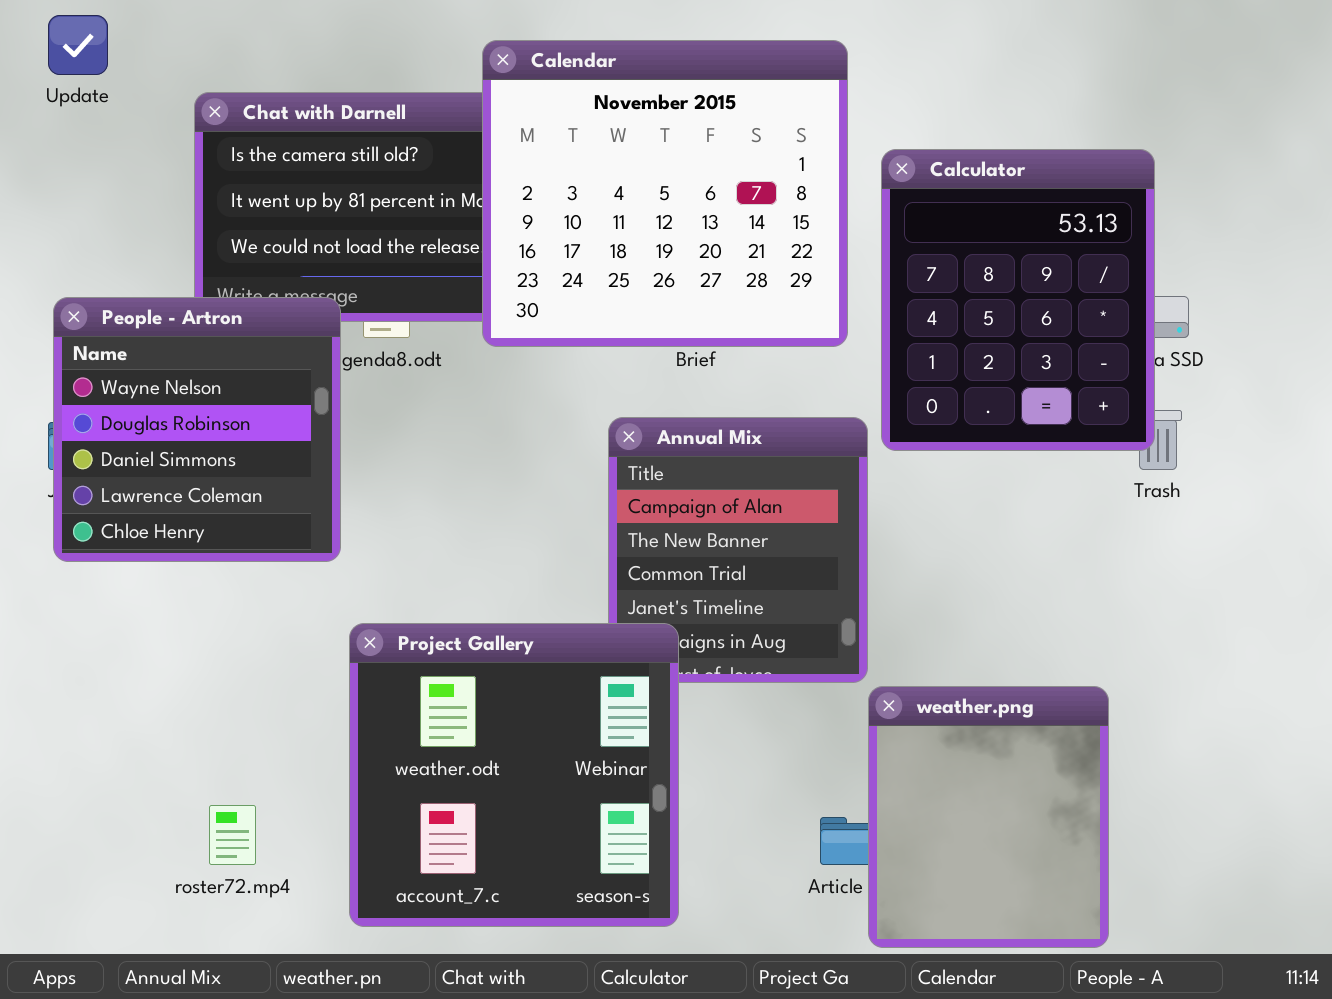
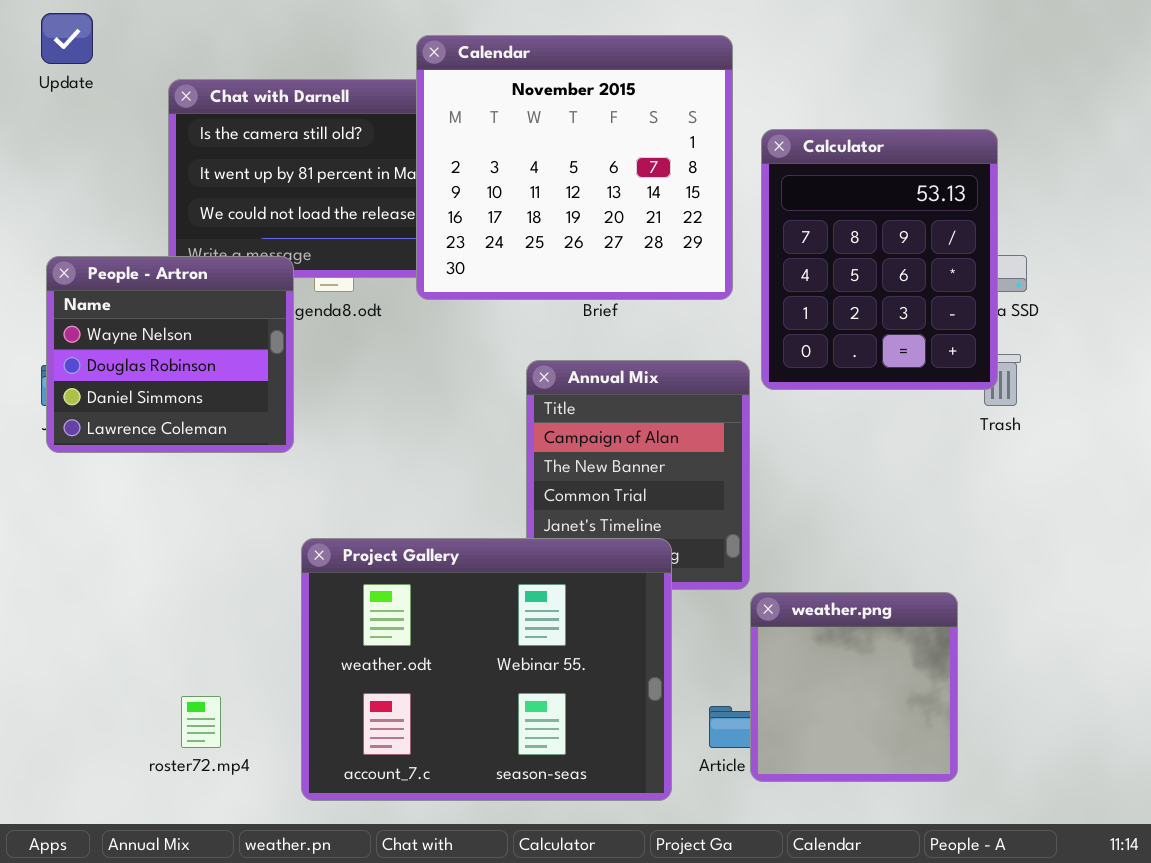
People - Artron: [53,297,341,562] -> [46,256,294,453], resized
Project Gallery: [349,623,679,927] -> [301,538,672,801], resized
weather.png: [868,686,1109,948] -> [750,592,958,782], resized

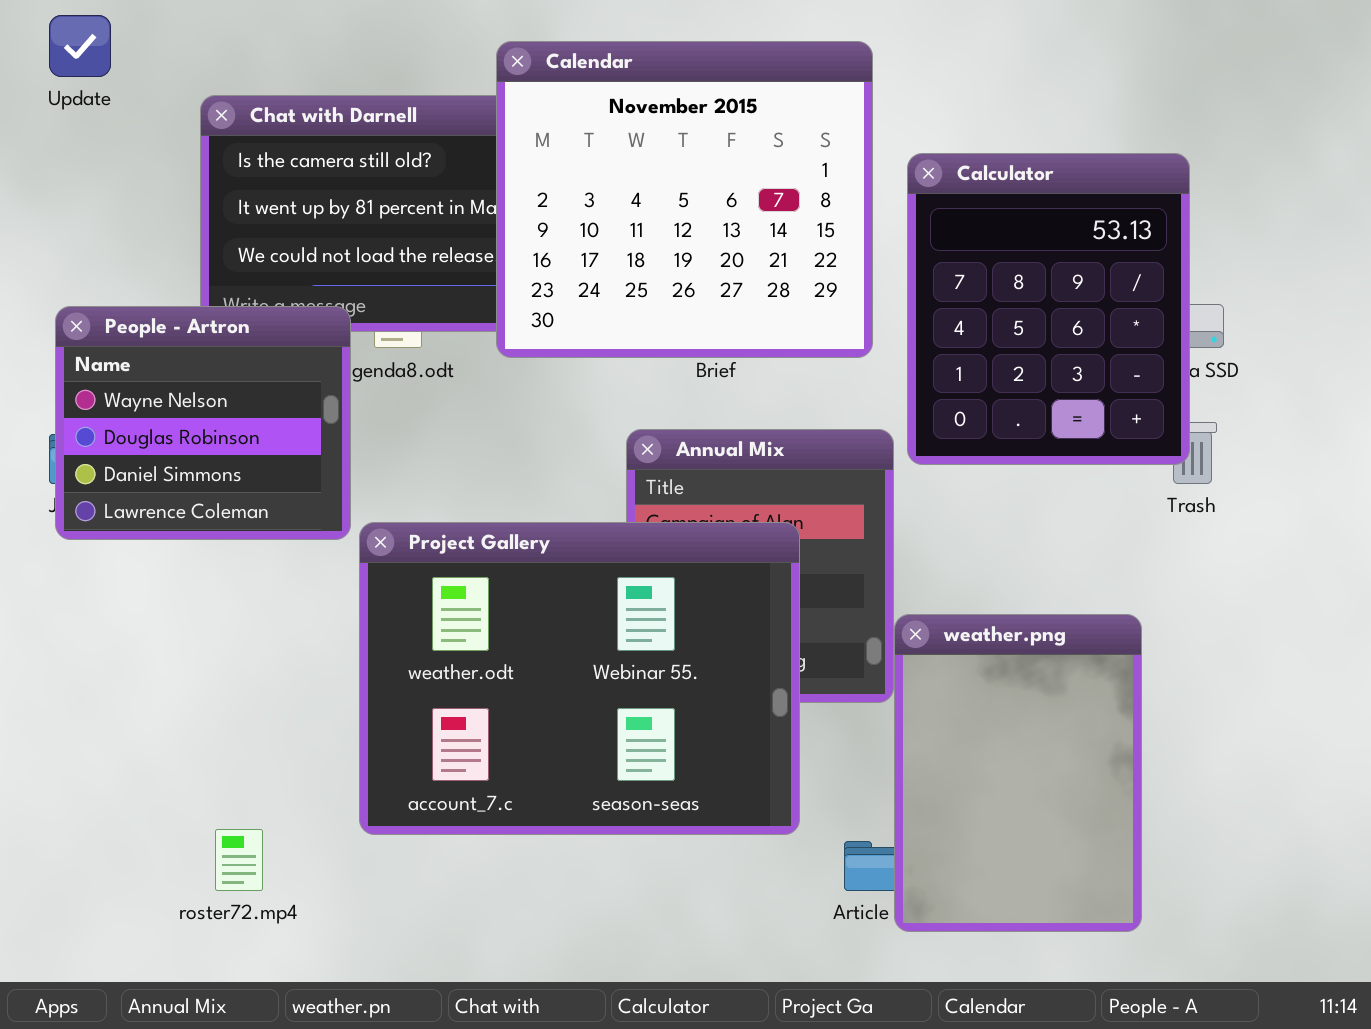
Project Gallery: [301,538,672,801] -> [359,522,800,835], moved
weather.png: [750,592,958,782] -> [894,614,1142,932], resized

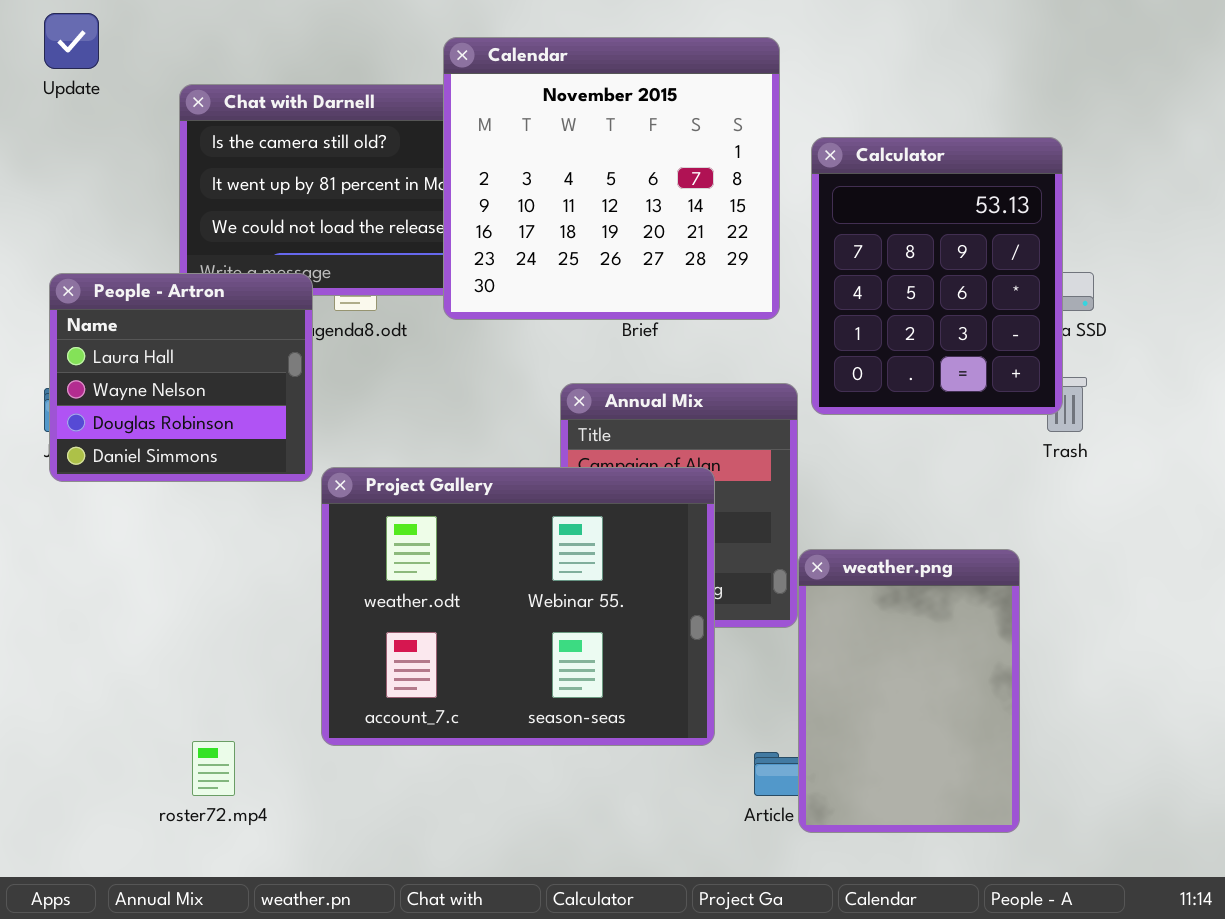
People - Artron: [55,306,351,540] -> [49,273,313,482], scrolled up 1 row

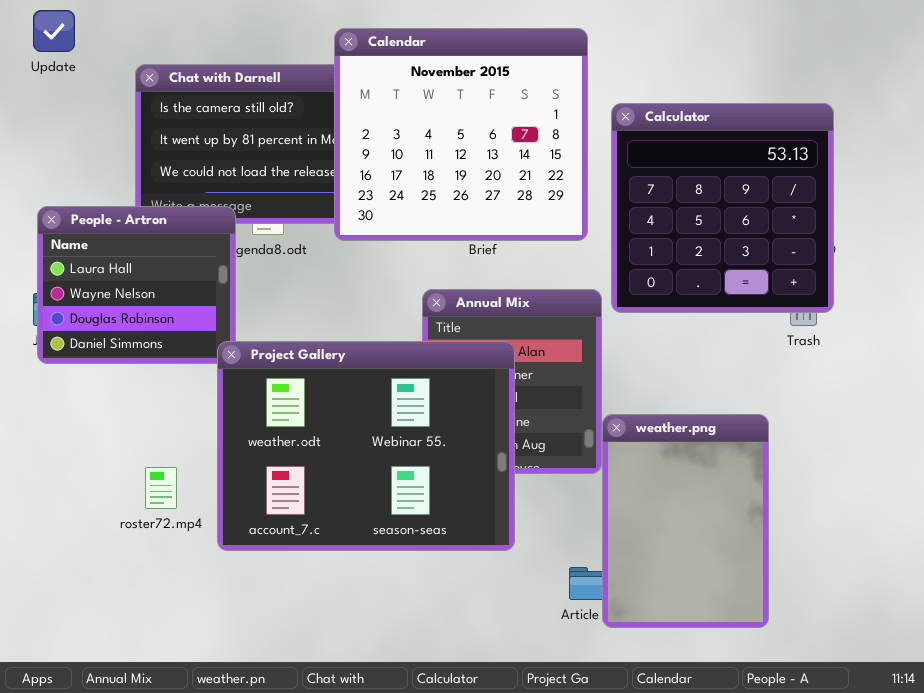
Calculator: [811,137,1063,415] -> [611,103,834,313], resized
Project Gallery: [321,467,715,746] -> [217,341,515,551], moved
roster72.mp4: [192,741,235,796] -> [145,467,177,509], moved

